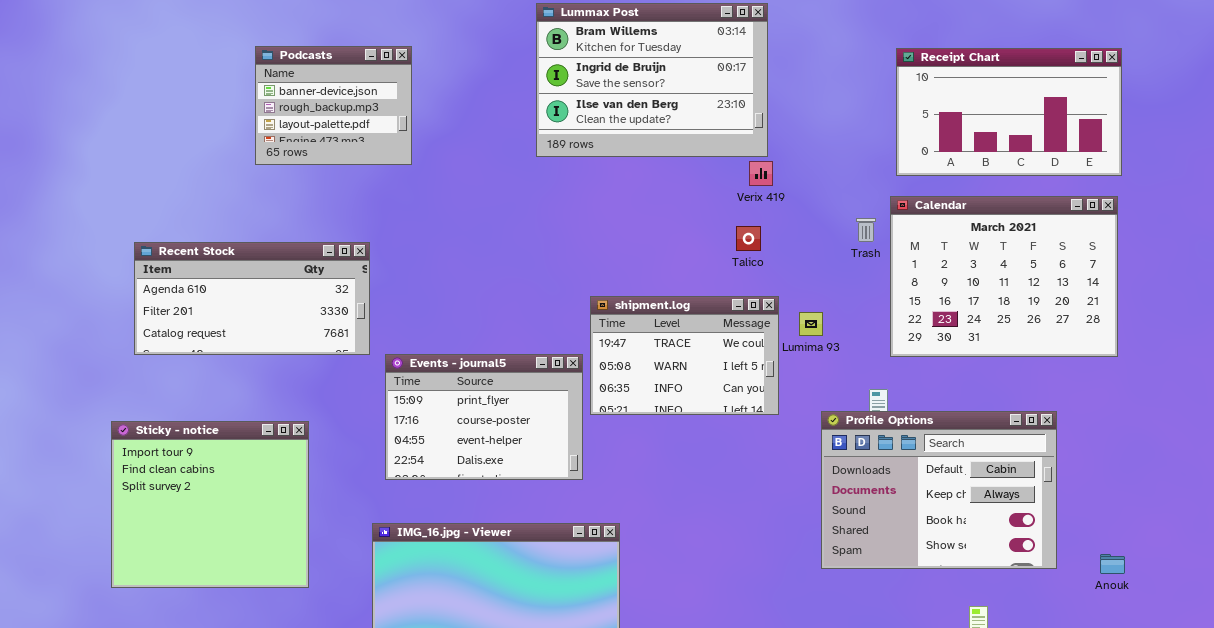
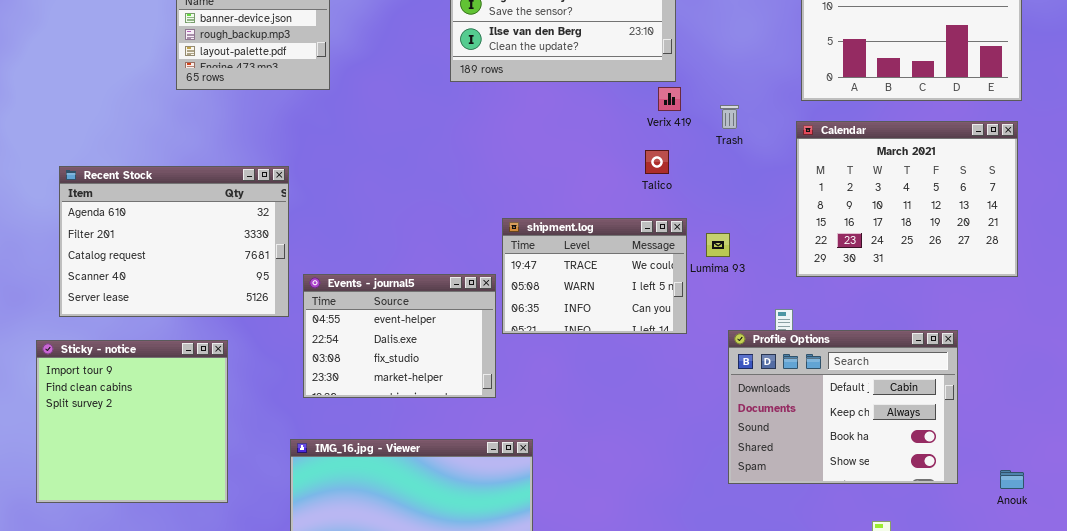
Trash: [856,218,876,242] -> [720,105,739,129], moved
Recent Stock: [134,242,370,355] -> [59,166,289,317], resized
Events - journal5: [385,354,583,480] -> [303,274,496,398], scrolled down 2 rows

